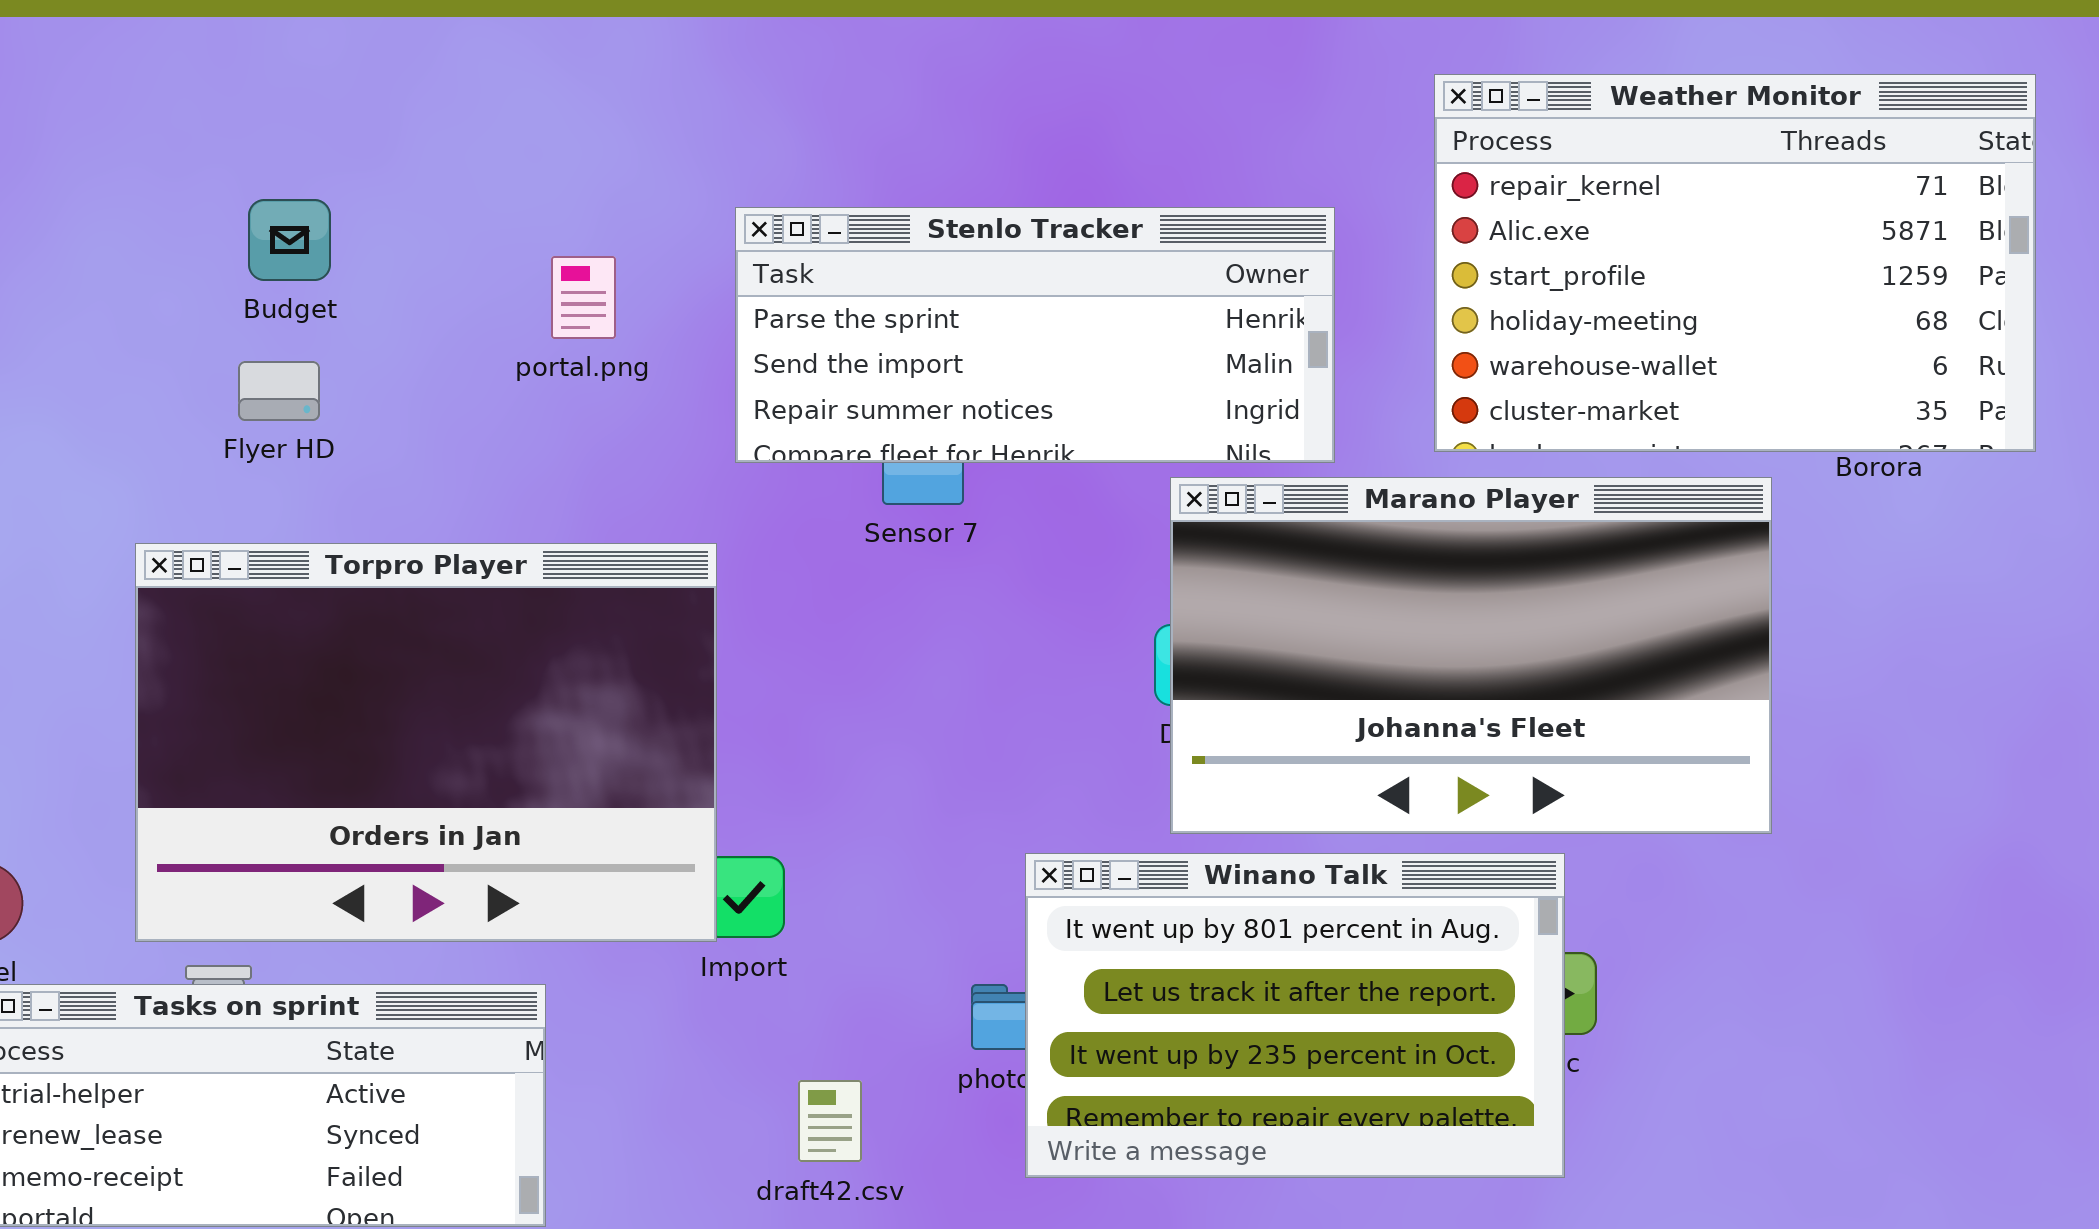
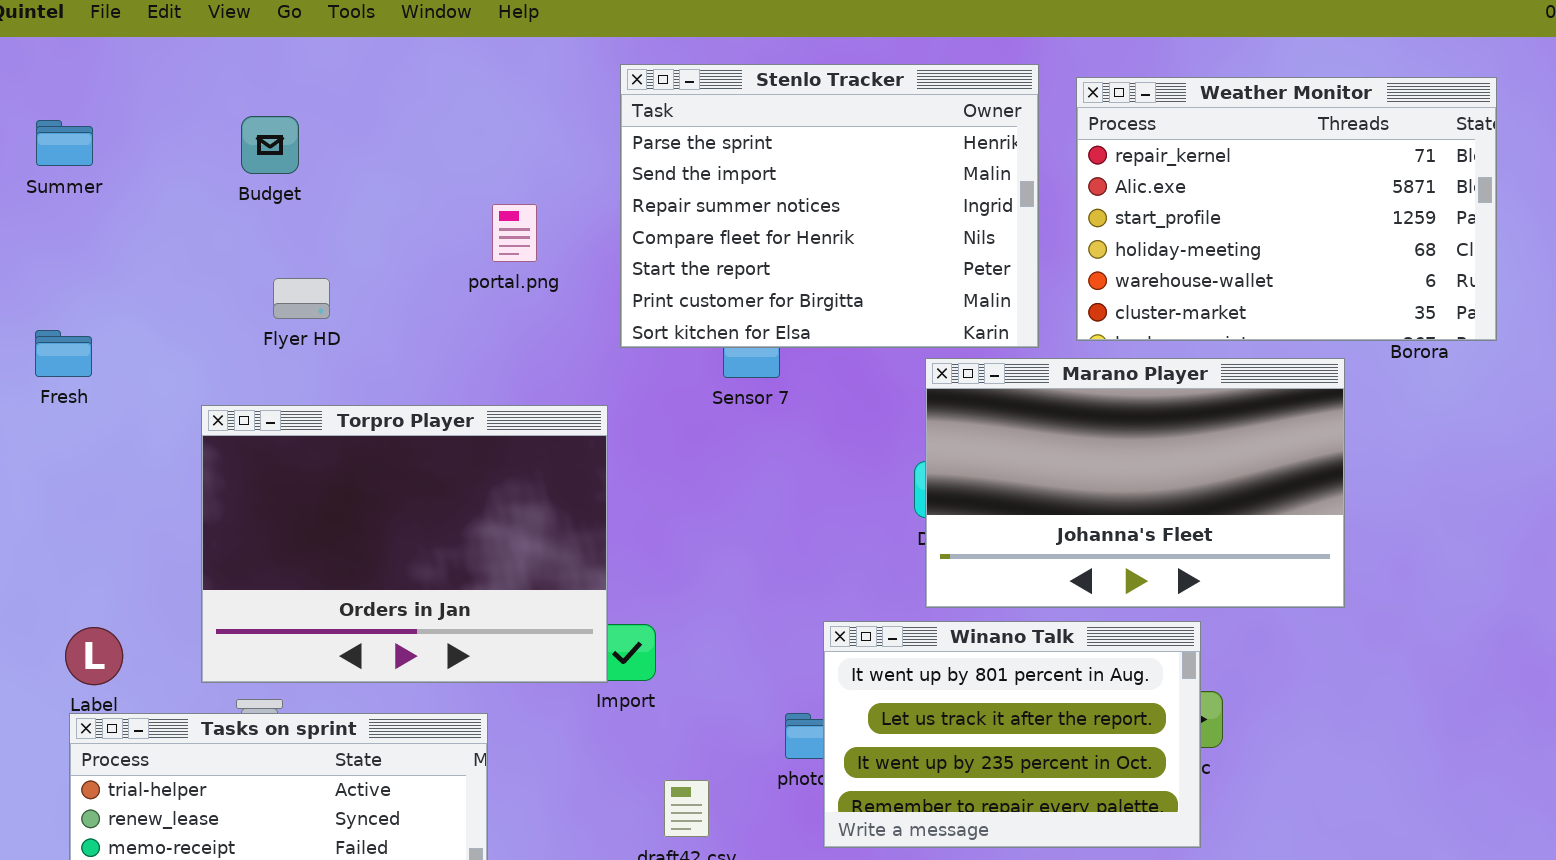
Weather Monitor: [1434,74,2036,452] -> [1076,77,1497,341], moved
Budget: [248,199,331,281] -> [241,116,299,174], moved
Stenlo Tracker: [735,207,1335,463] -> [620,64,1039,348], resized

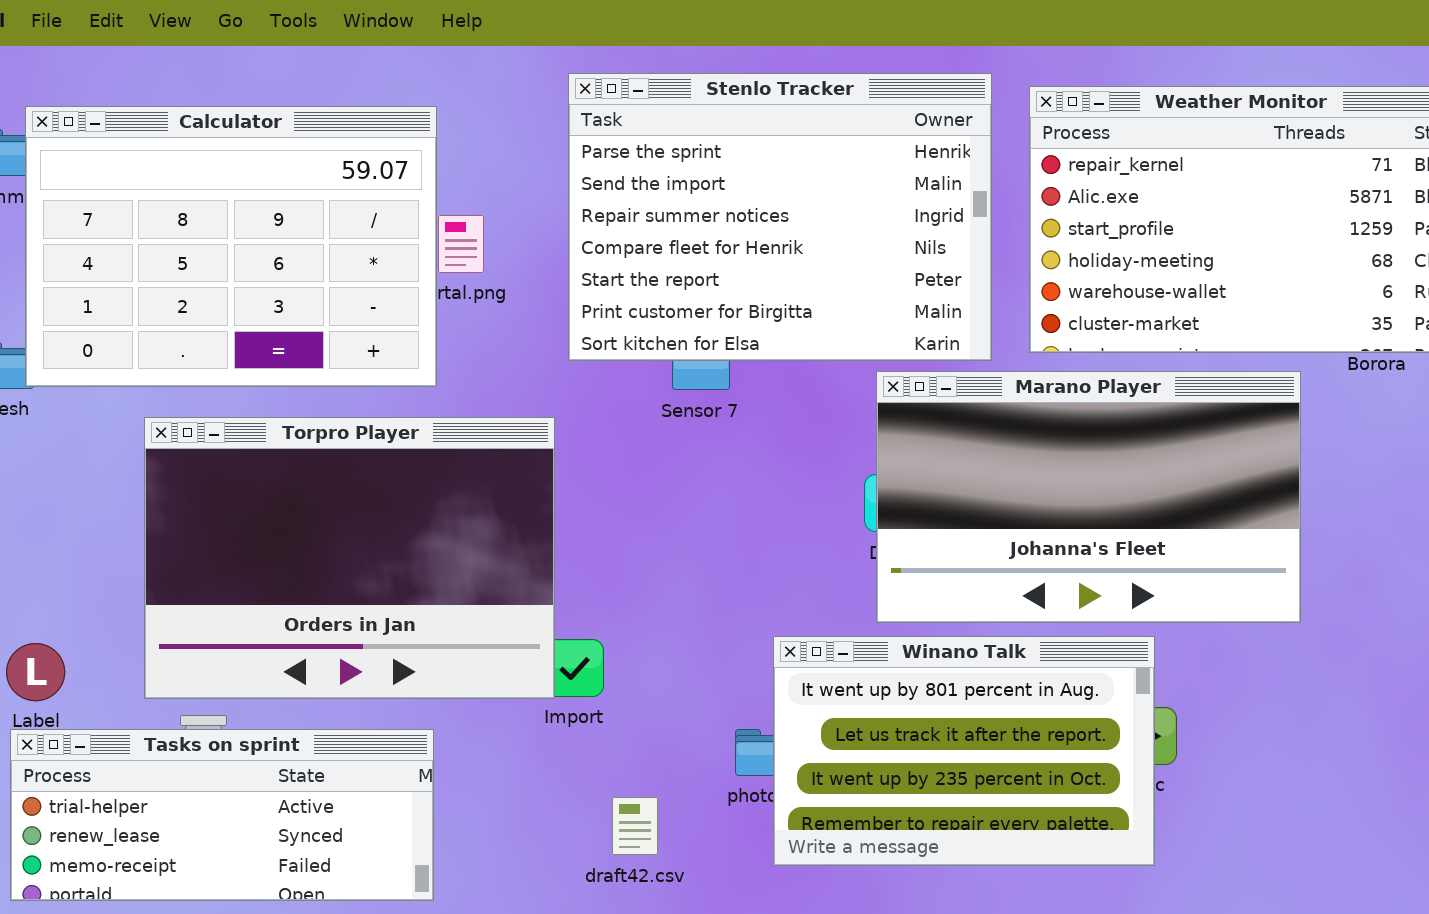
Calculator: none -> [25,106,437,387], opened

